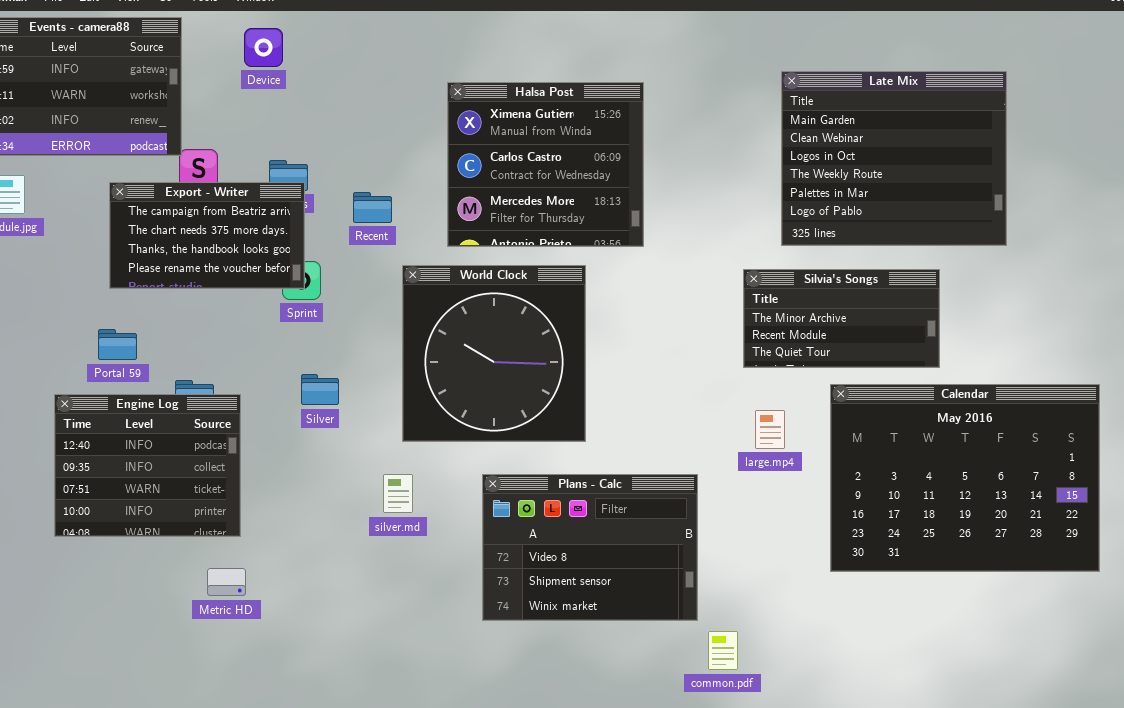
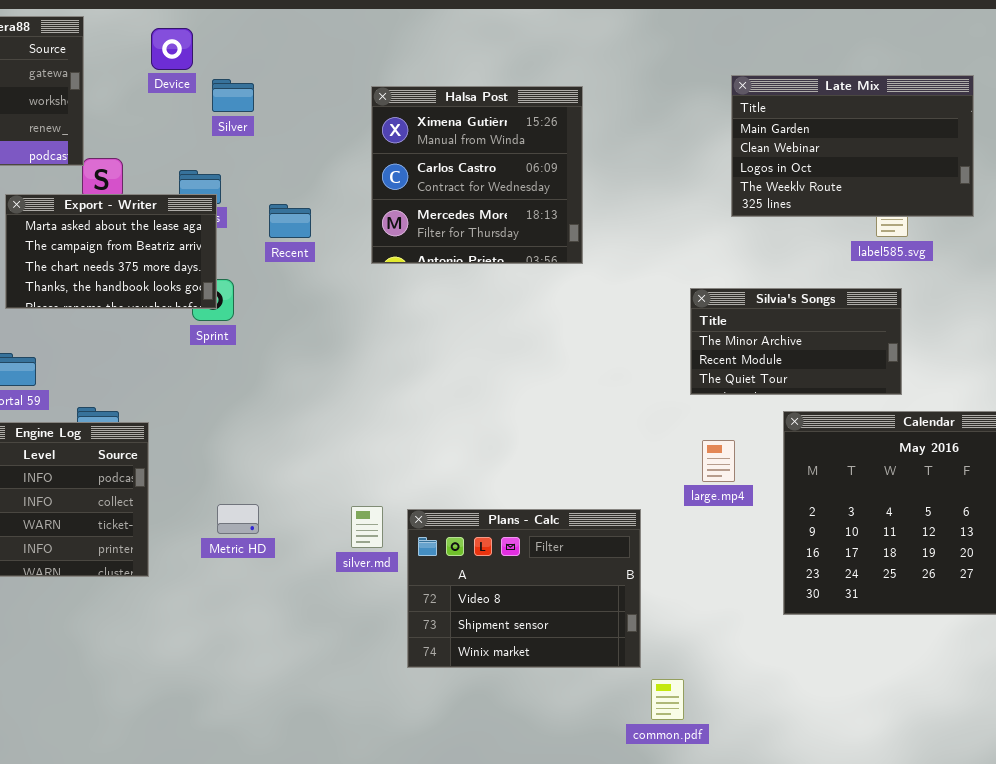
Late Mix: [781,71,1007,246] -> [731,75,974,217], resized
Export - Writer: [109,182,305,289] -> [5,194,217,309], scrolled up 1 row
World Clock: [402,265,586,442] -> none, closed
Silver: [301,374,339,405] -> [212,79,254,112], moved
silver.md: [383,474,413,513] -> [351,506,383,548], moved
Metric HD: [207,568,246,596] -> [217,504,259,534], moved

